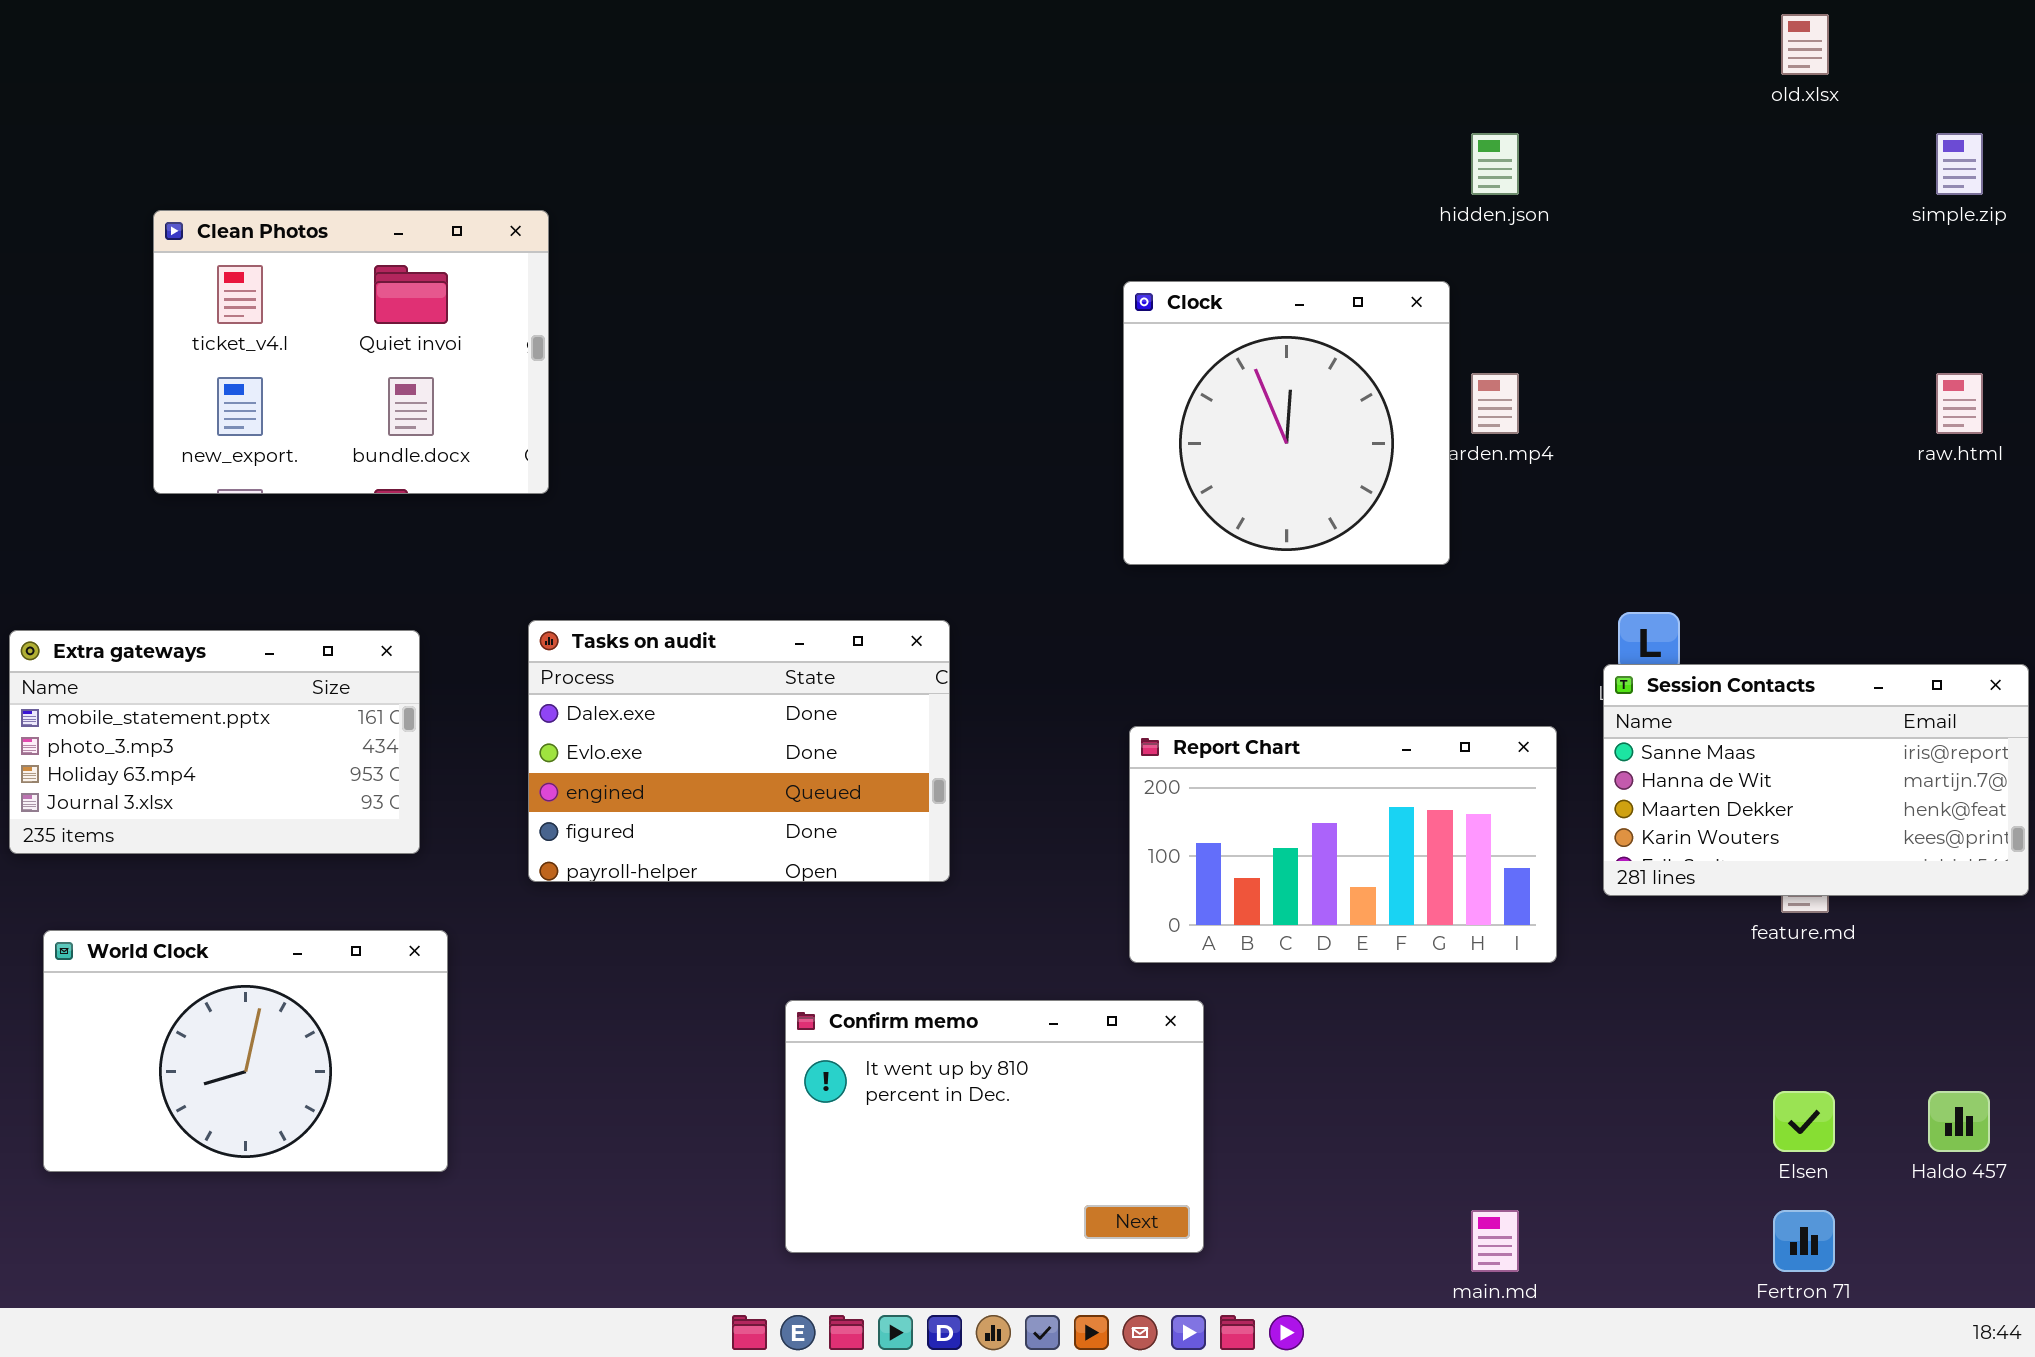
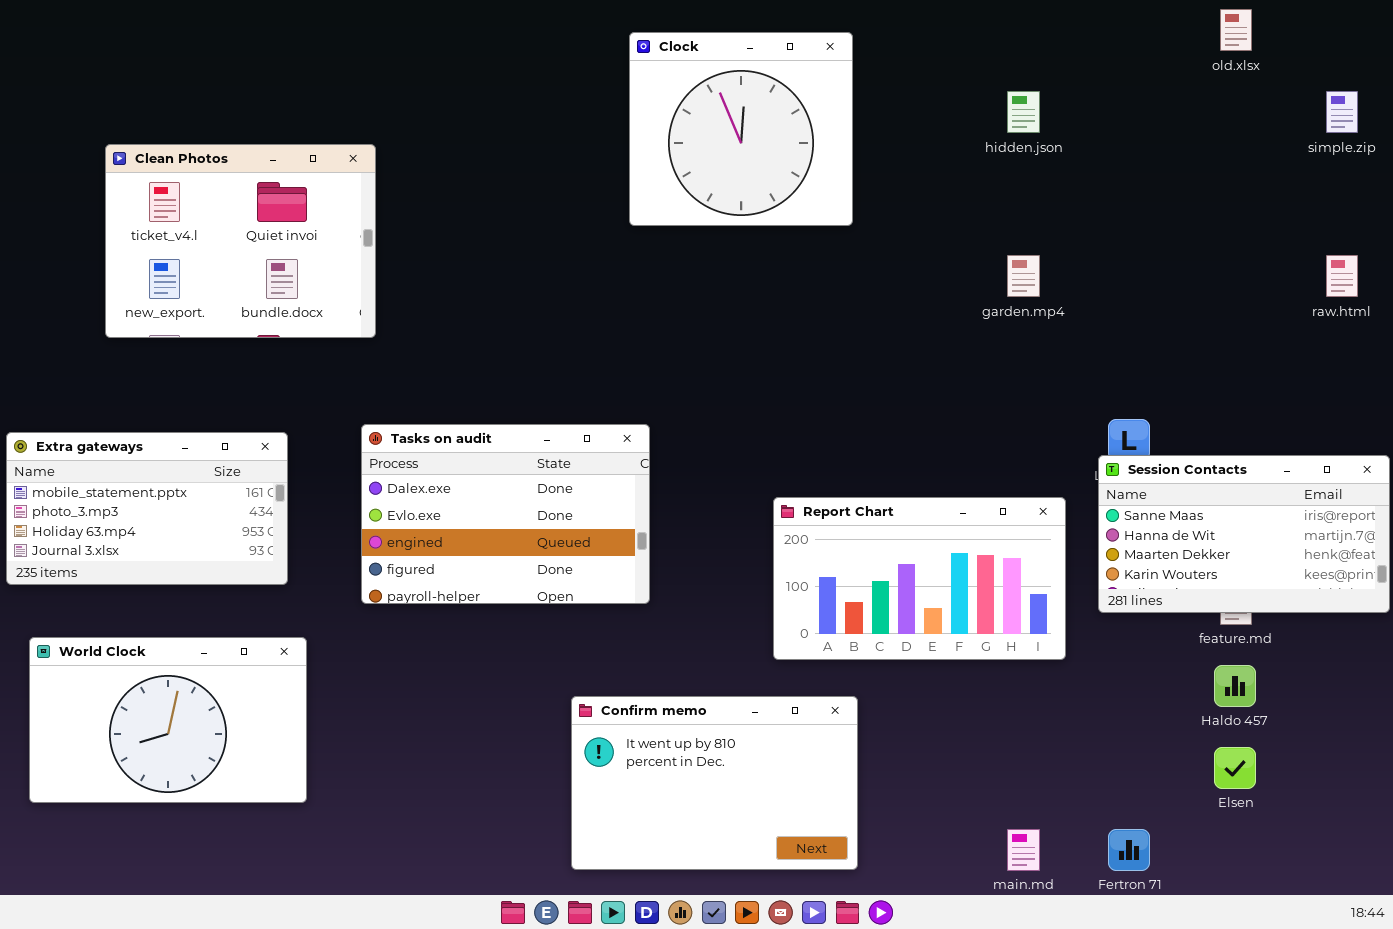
Clock: [1123,281,1450,565] -> [629,32,853,226], moved
Confirm memo: [785,1000,1204,1253] -> [571,696,858,870], moved
Haldo 457: [1928,1091,1990,1152] -> [1214,665,1256,707], moved
Fertron 71: [1773,1210,1835,1272] -> [1108,829,1150,871], moved

